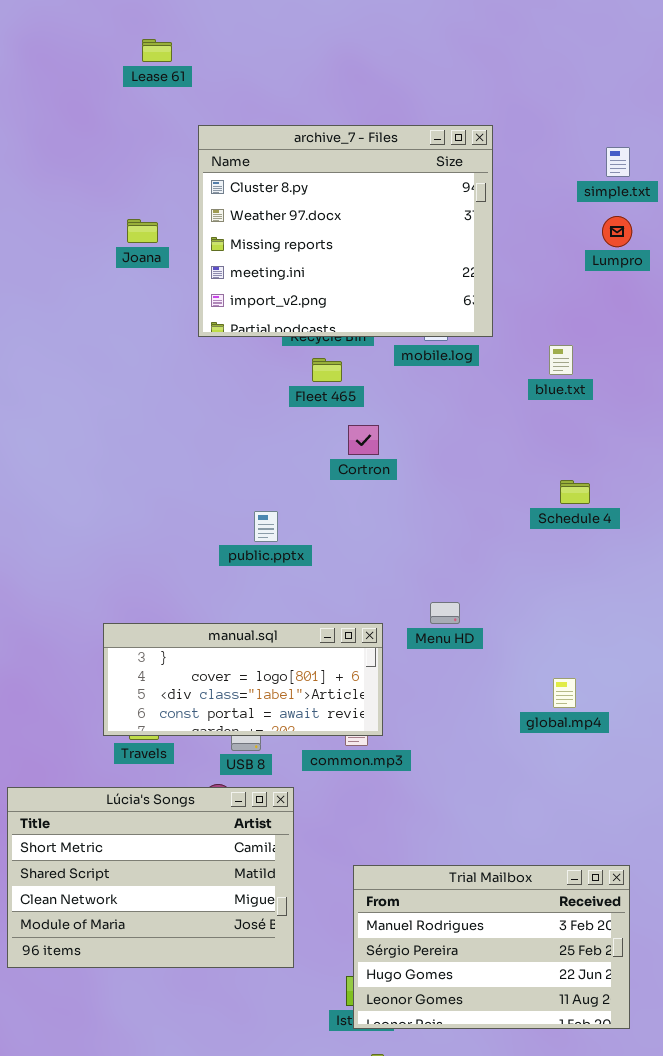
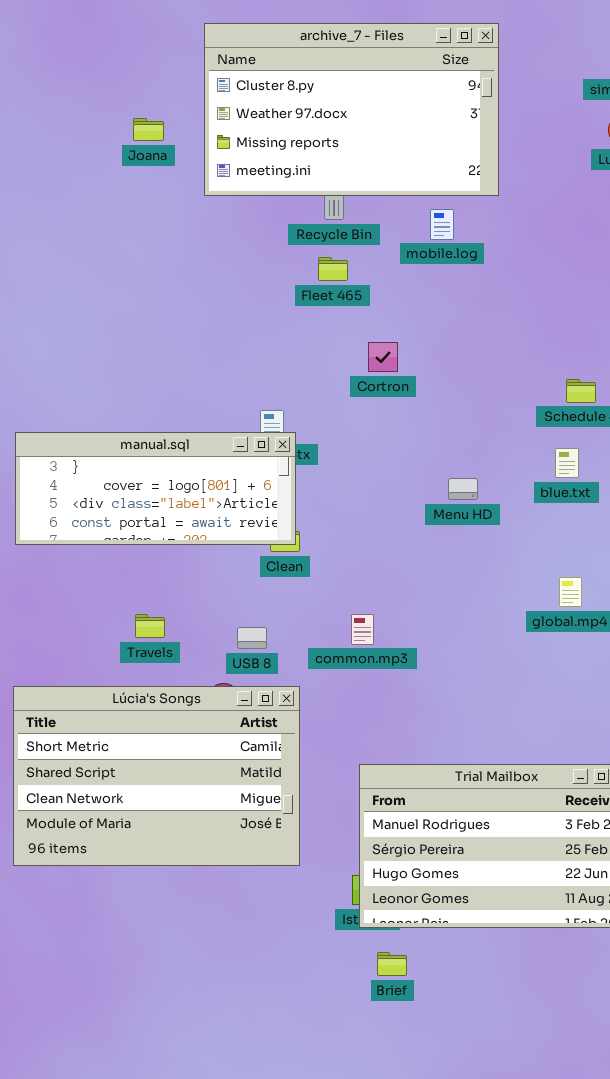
archive_7 - Files: [198,125,493,337] -> [204,23,499,196], resized
blue.txt: [549,345,573,375] -> [555,448,579,478], moved
Cortron: [348,425,379,455] -> [368,342,398,372], moved
Menu HD: [430,602,460,624] -> [448,478,478,500], moved
manual.sql: [103,623,383,736] -> [15,432,296,545], moved

